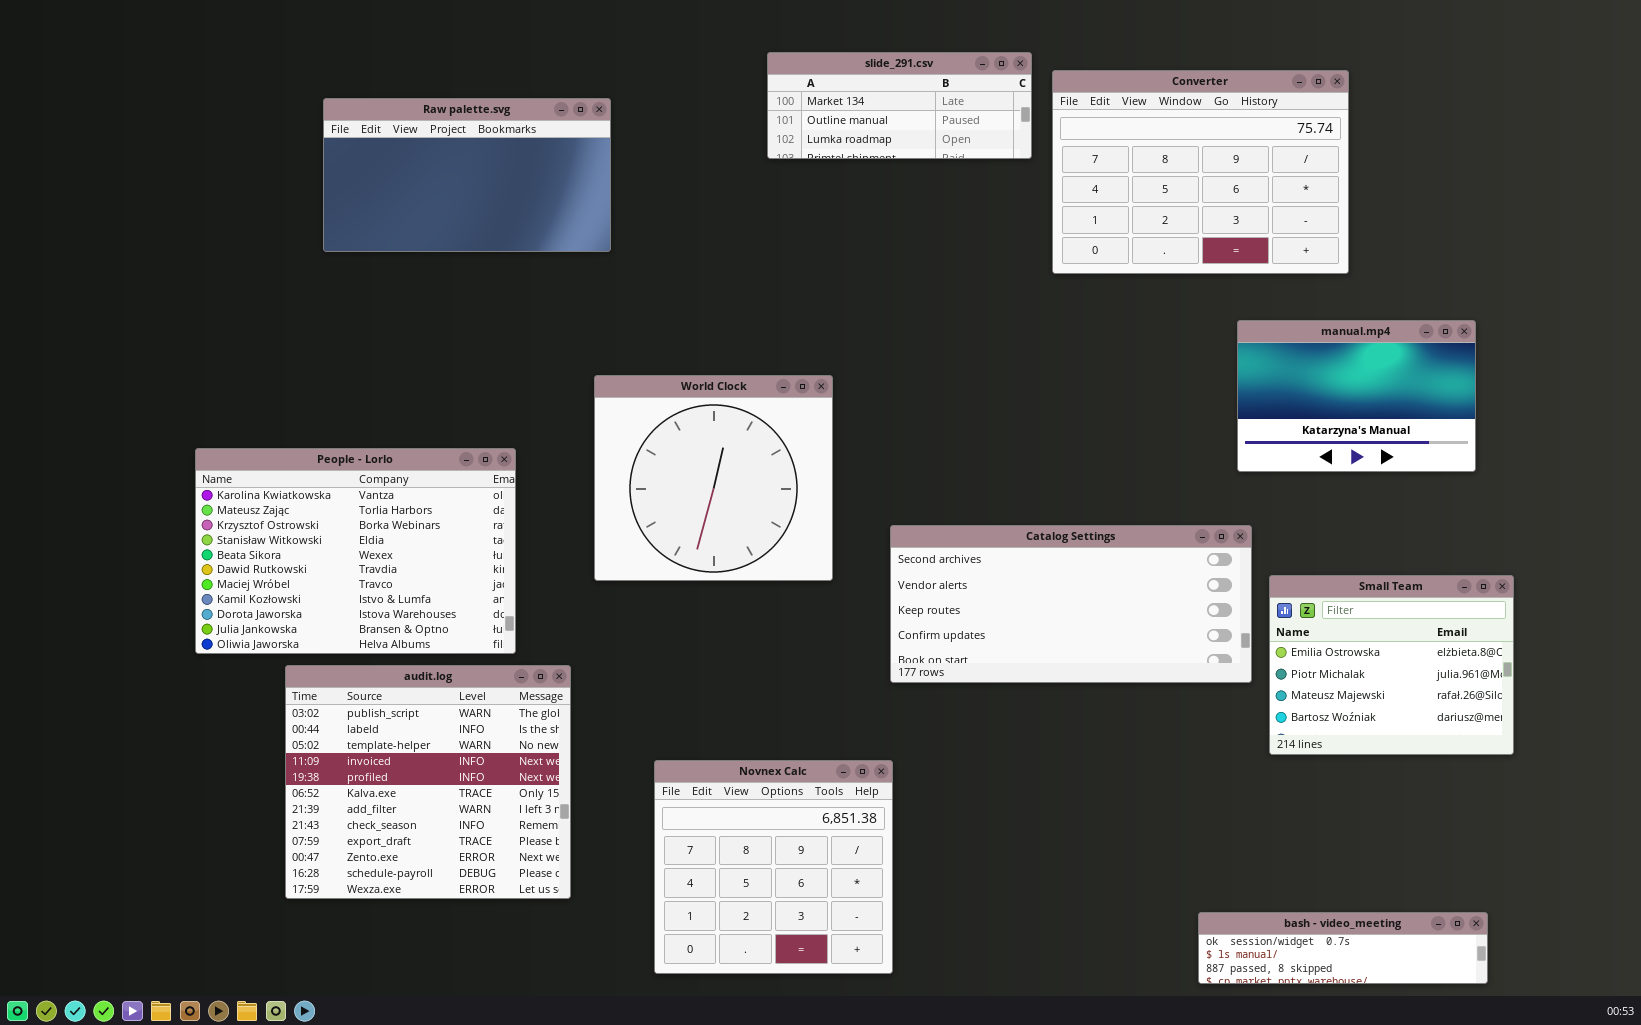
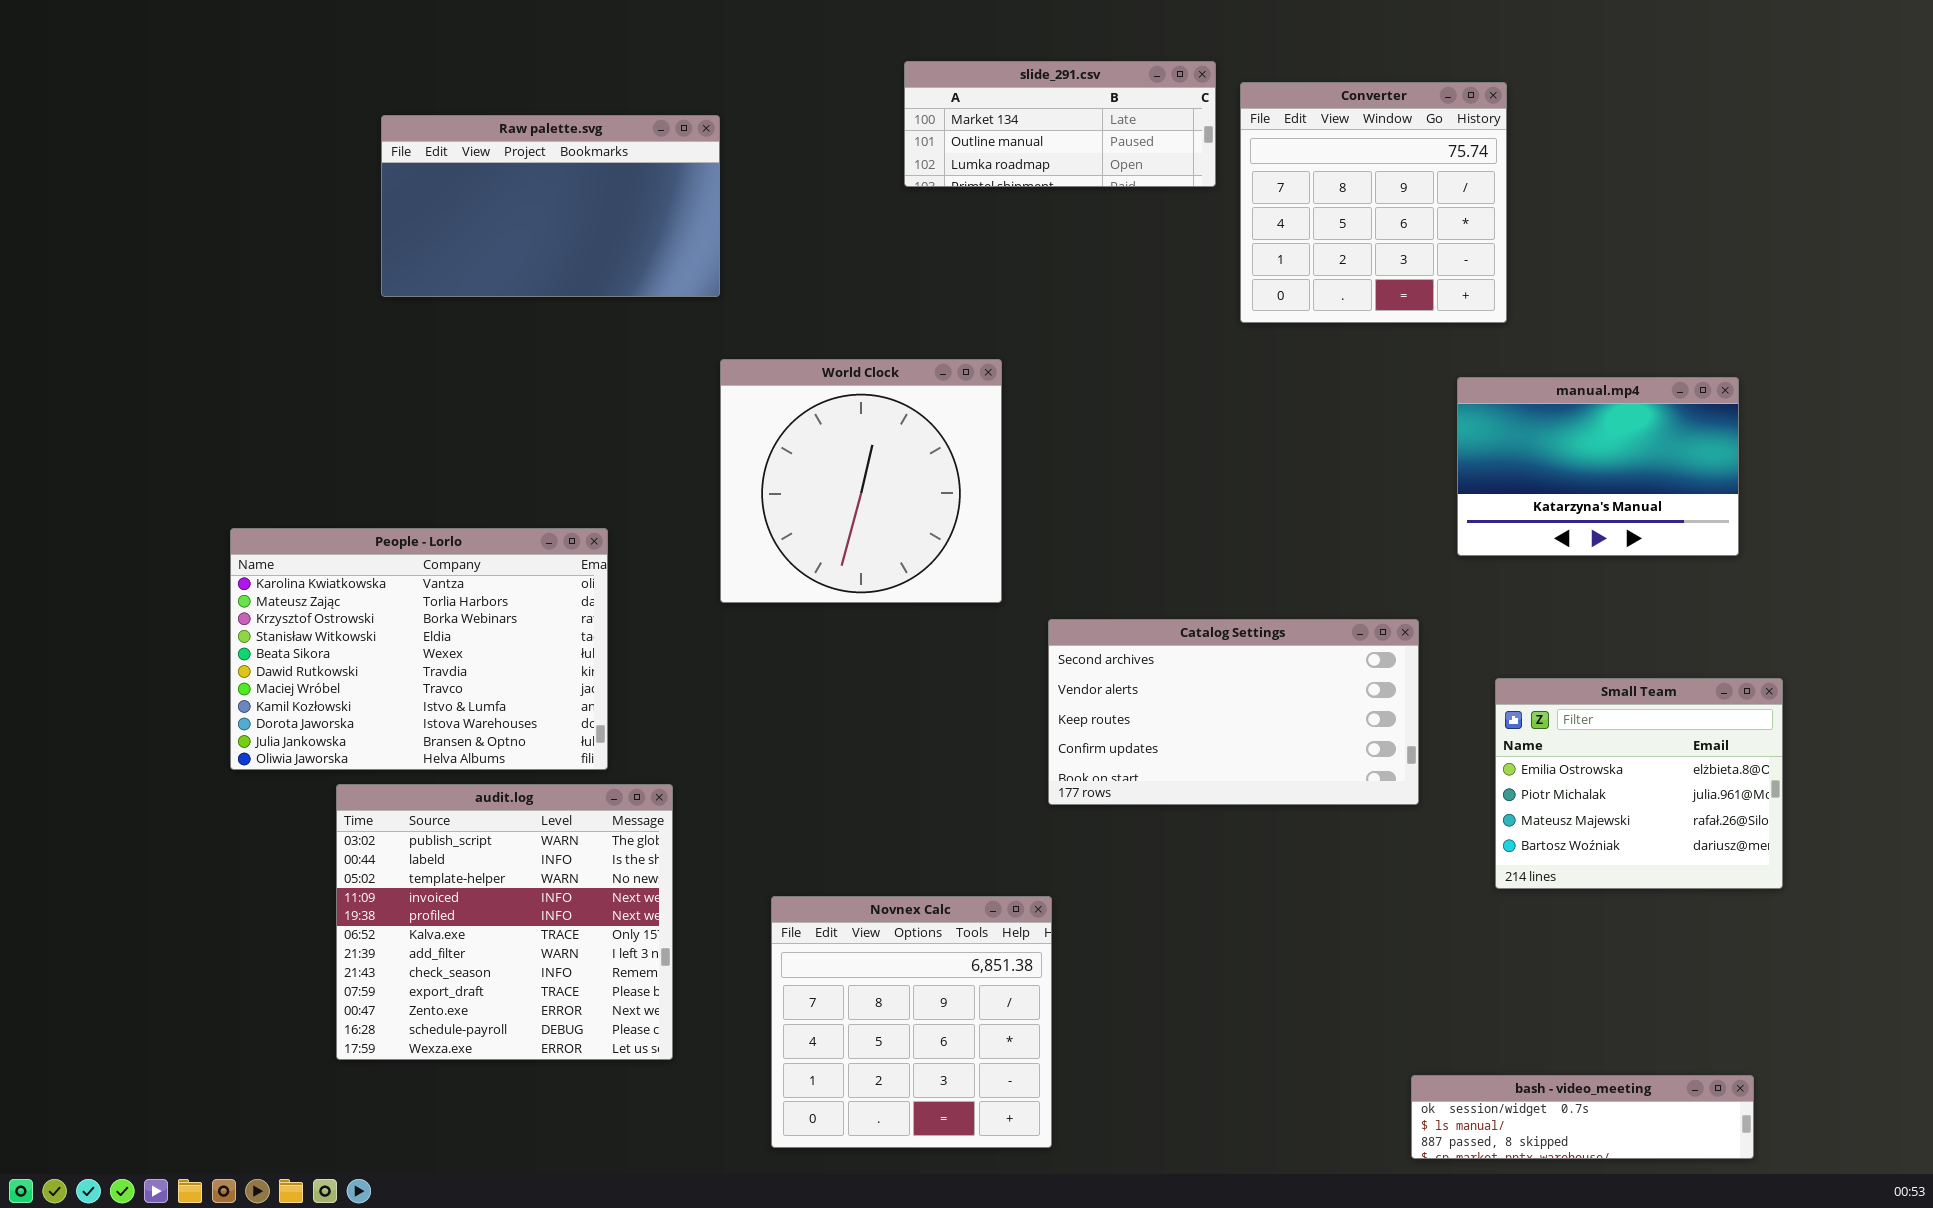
Converter: [1052,70,1349,274] -> [1240,82,1507,323], resized
World Clock: [594,375,833,581] -> [720,359,1002,603], moved
Catalog Settings: [890,525,1252,683] -> [1048,619,1419,805], resized

